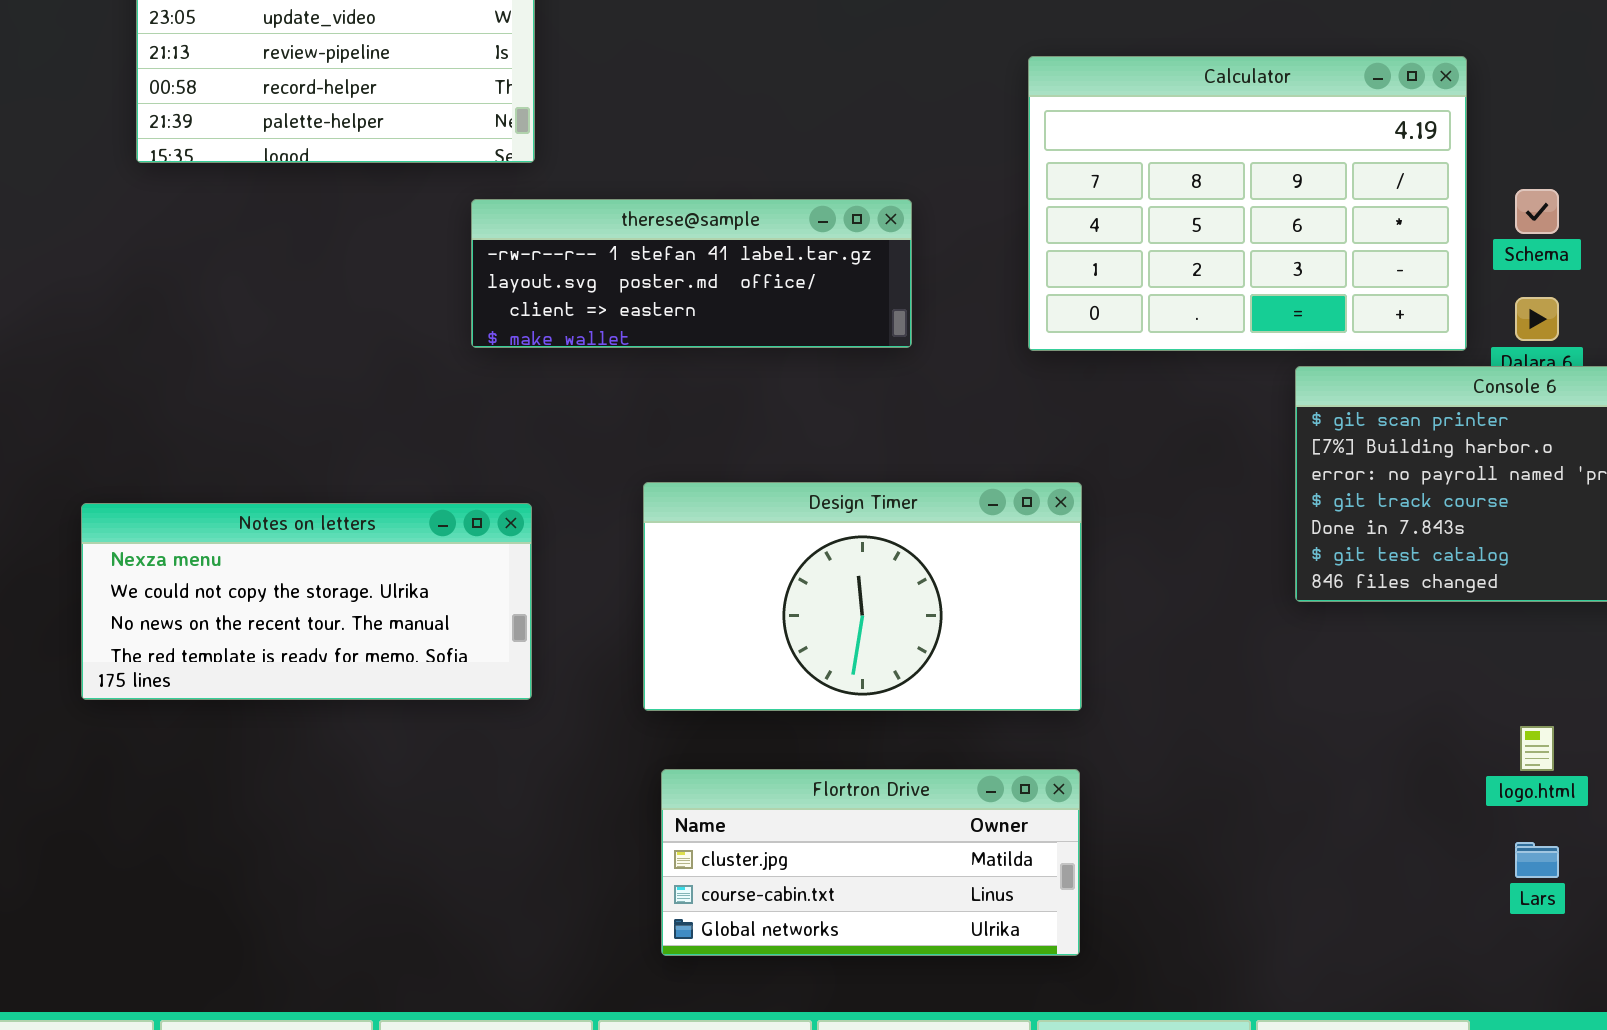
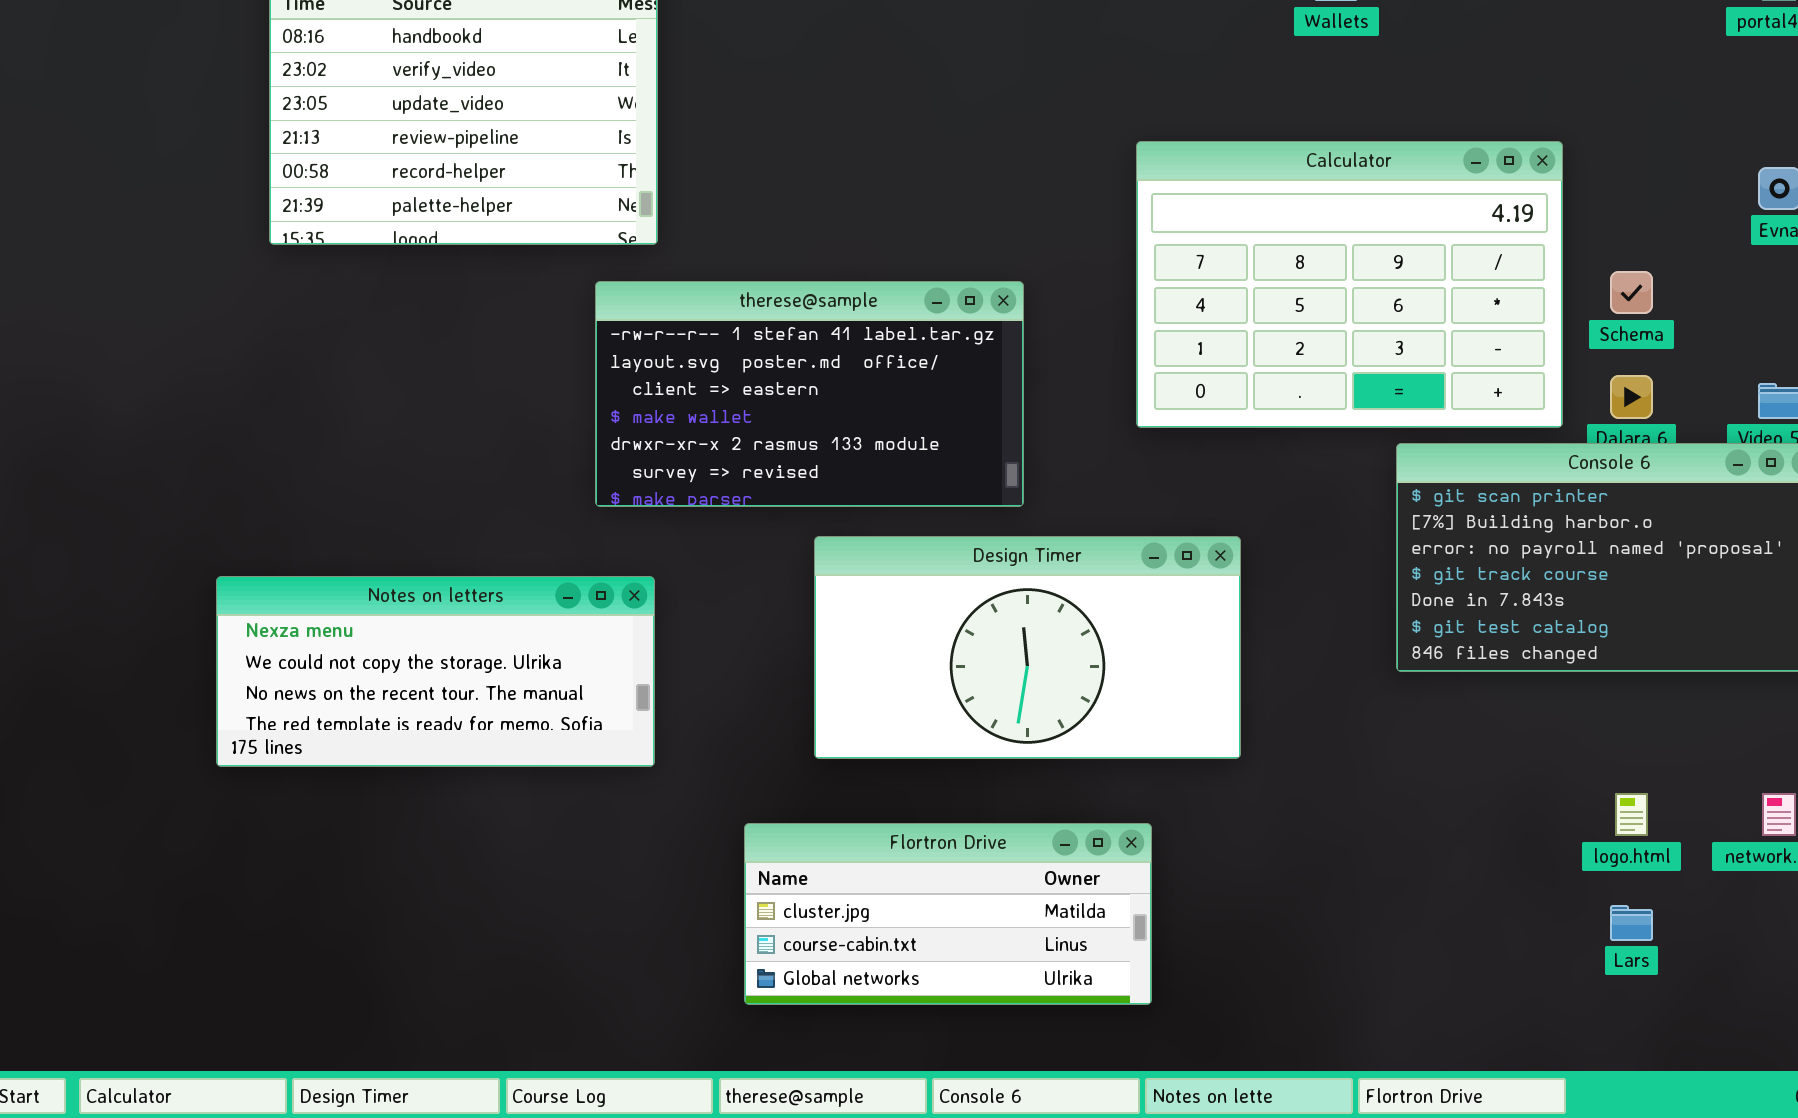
therese@sample: [471,199,912,348] -> [595,281,1024,507], resized
Design Timer: [643,482,1082,711] -> [814,536,1241,759], moved
Flortron Drive: [661,769,1080,956] -> [744,823,1152,1005], moved

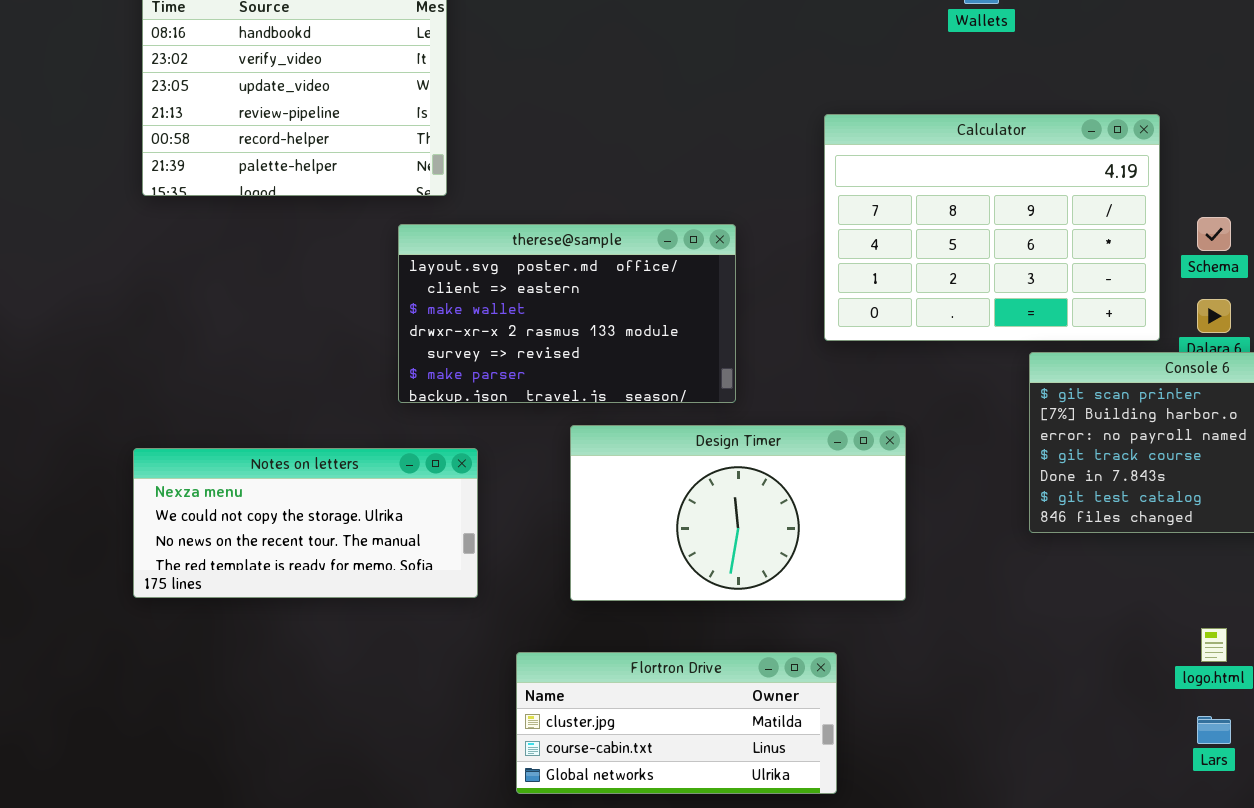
therese@sample: [595,281,1024,507] -> [398,224,736,403], scrolled down 1 row
Notes on letters: [216,576,655,767] -> [133,448,478,598], moved

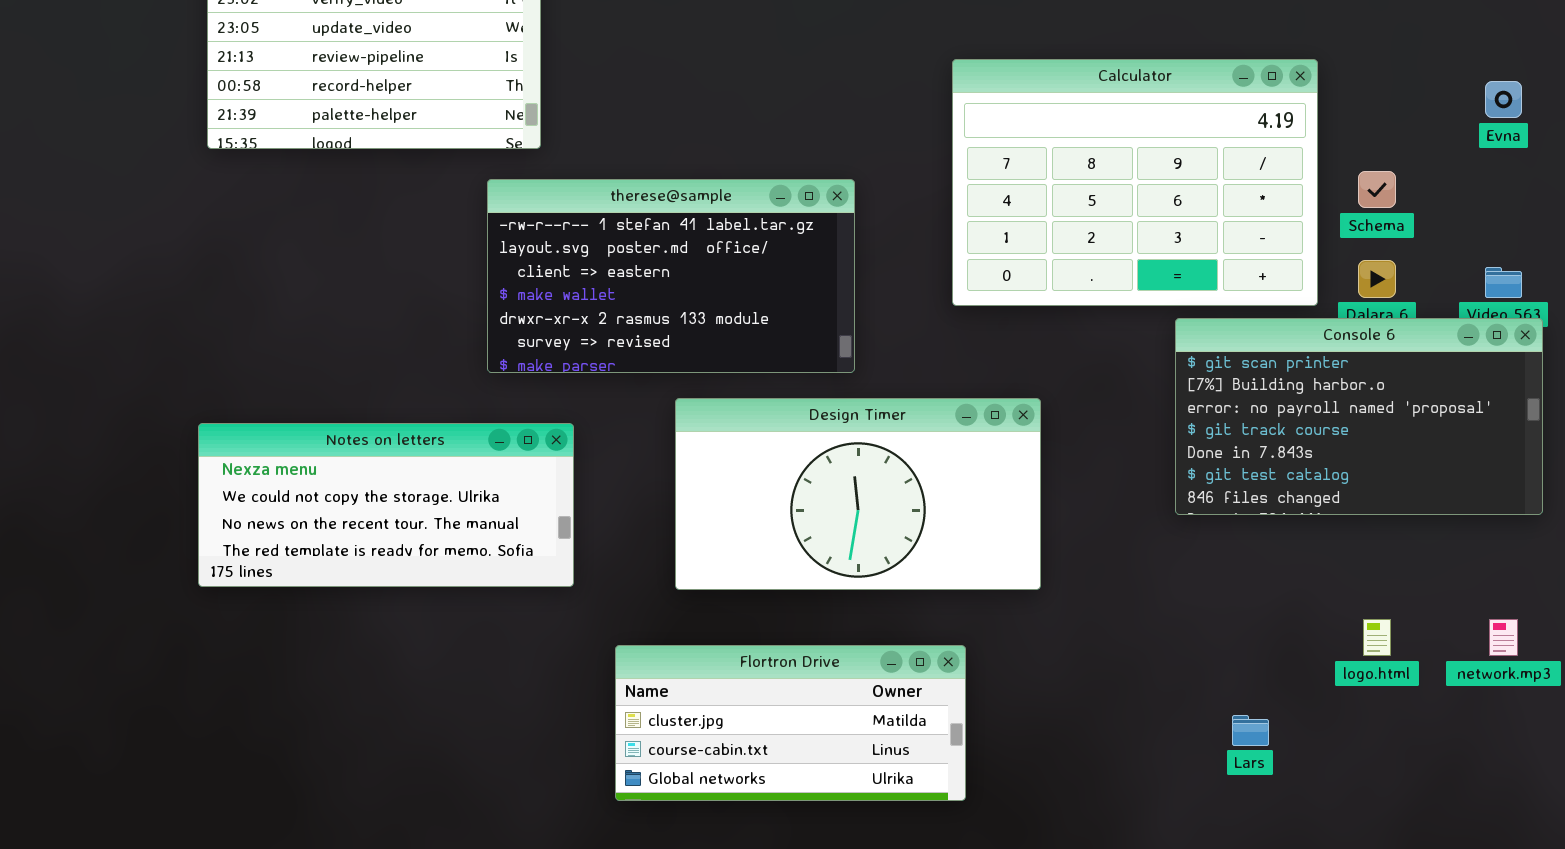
therese@sample: [398,224,736,403] -> [487,179,855,373], scrolled up 1 row
Lars: [1197,716,1231,744] -> [1232,715,1269,746], moved

